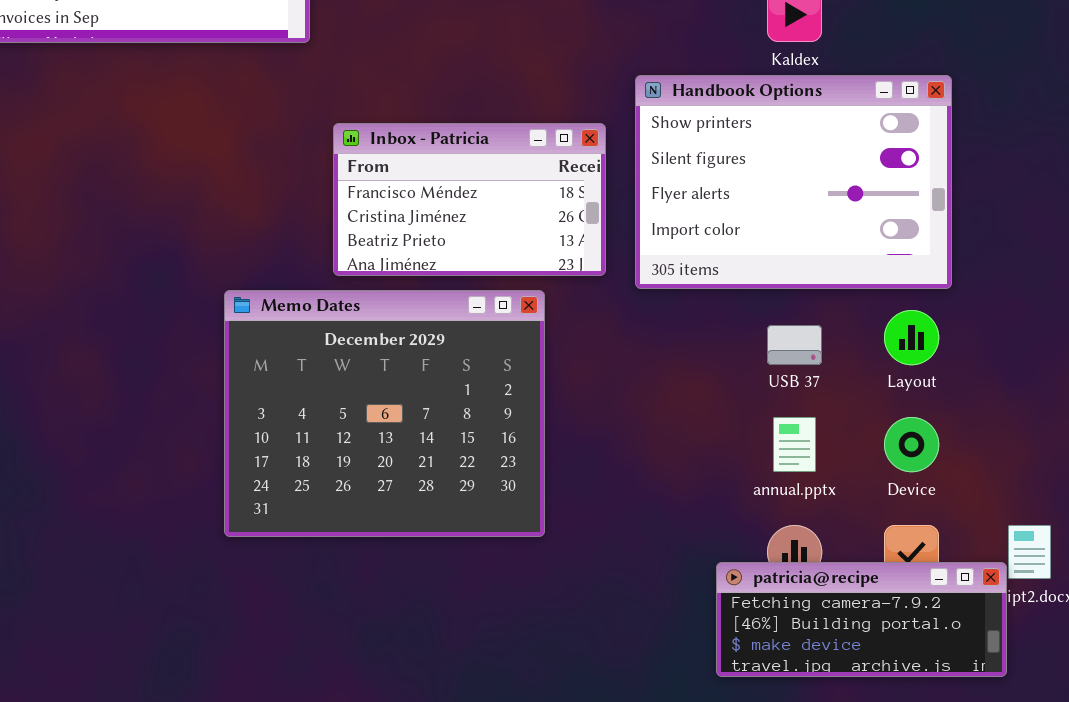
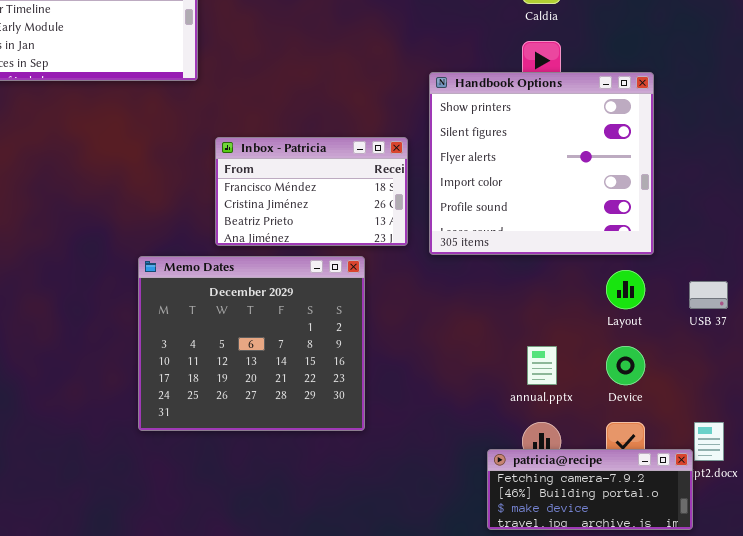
Handbook Options: [635,75,952,289] -> [429,72,654,255], resized
USB 37: [767,325,822,365] -> [689,281,728,309], moved

